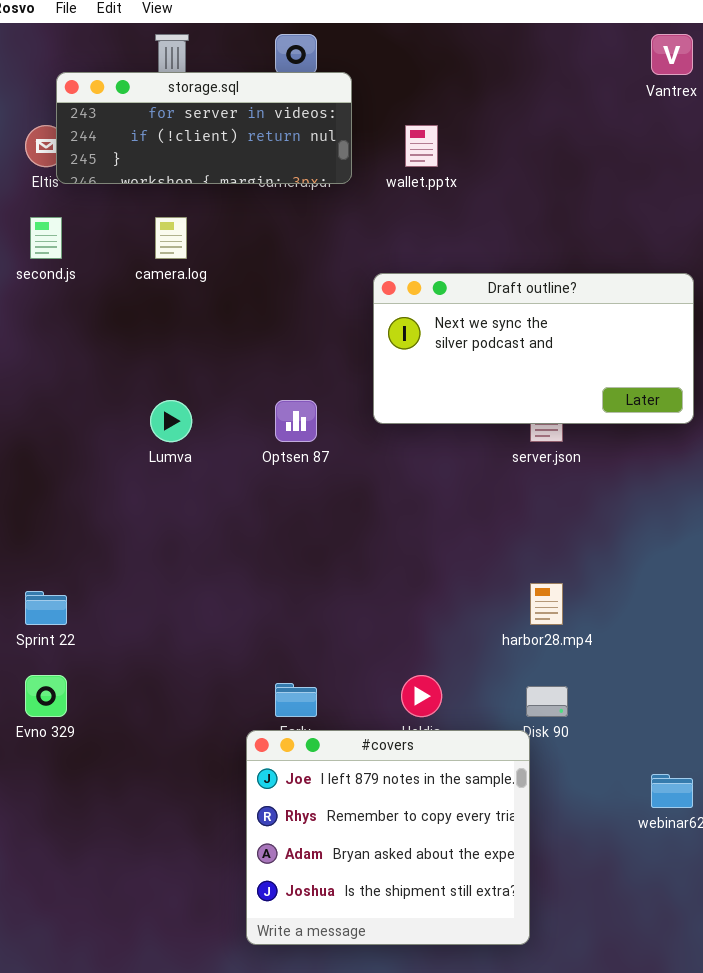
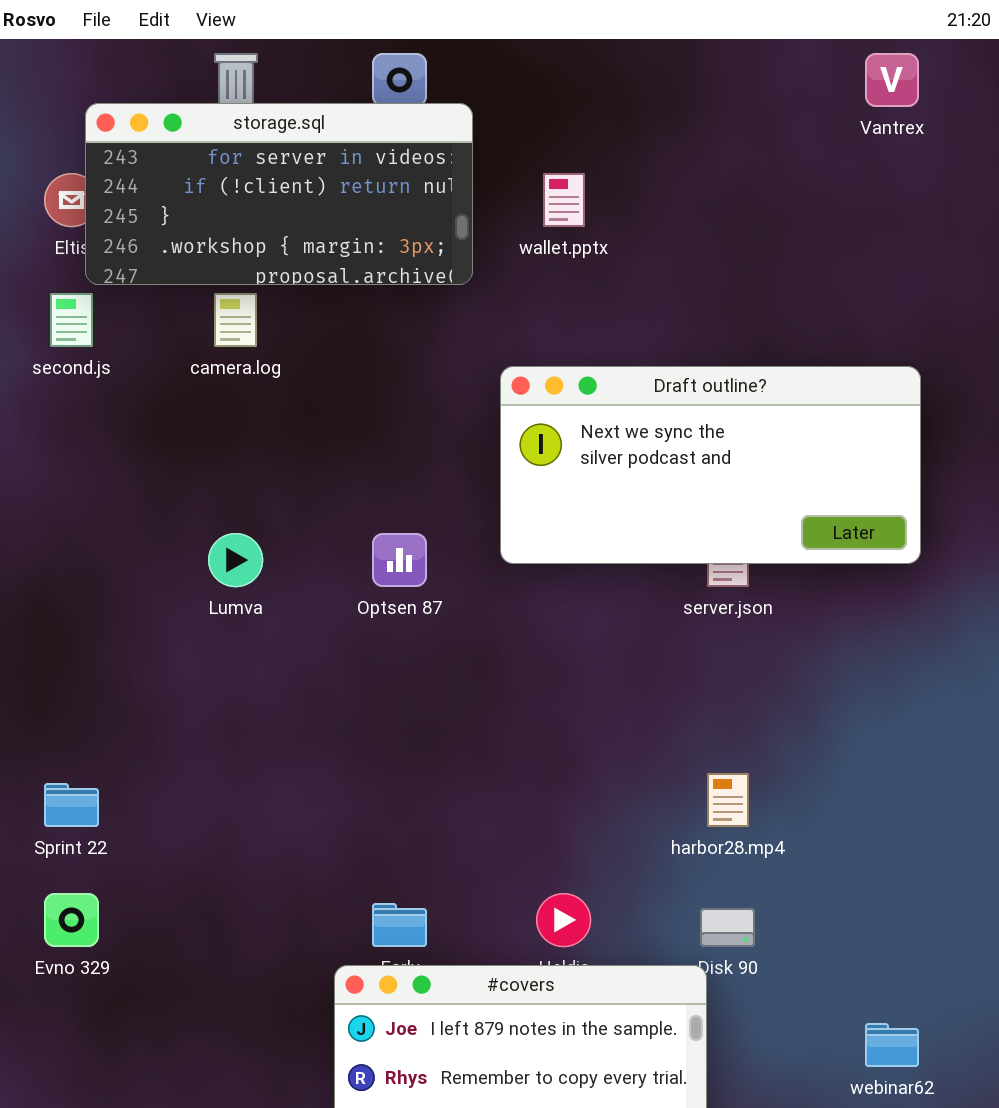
storage.sql: [56,72,352,184] -> [85,103,473,285], resized

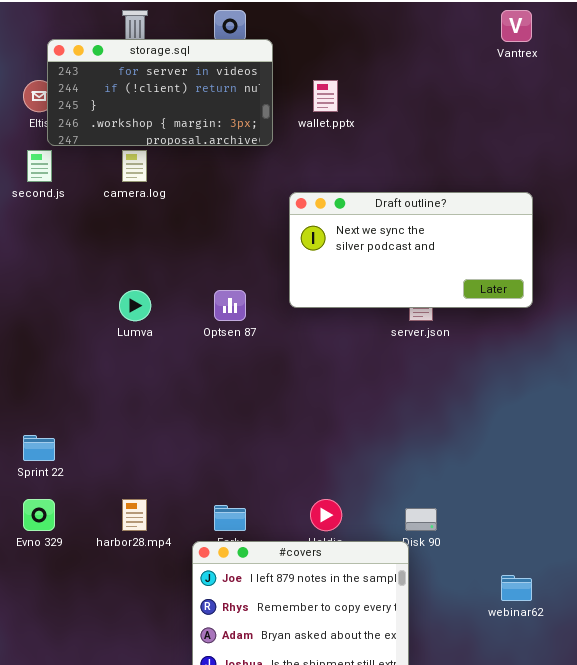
harbor28.mp4: [707,773,749,827] -> [122,499,147,531], moved

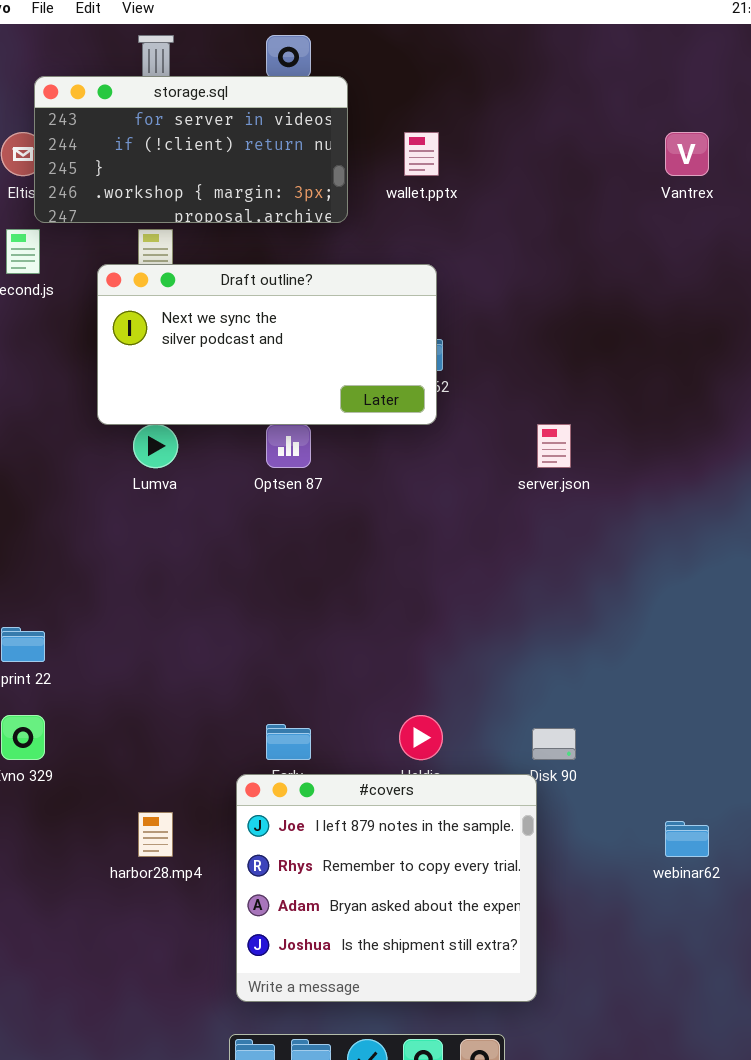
Vantrex: [501,10,532,42] -> [665,132,709,176], moved
Draft outline?: [289,192,533,308] -> [97,264,437,425], moved
harbor28.mp4: [122,499,147,531] -> [138,812,173,857], moved

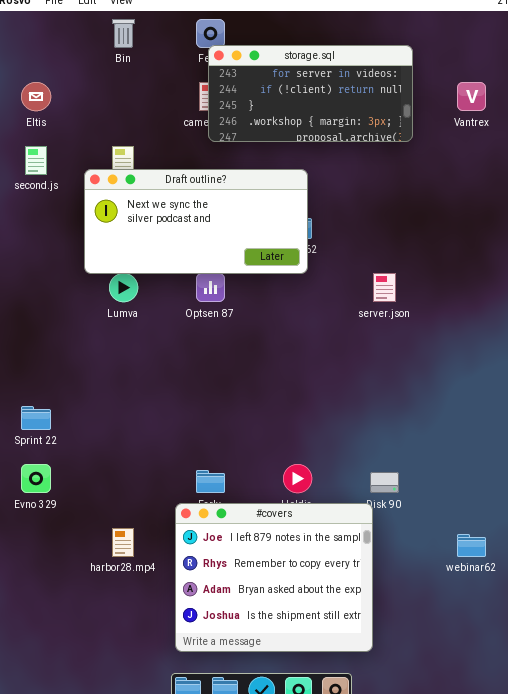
storage.sql: [34,76,348,223] -> [208,45,413,142], moved

